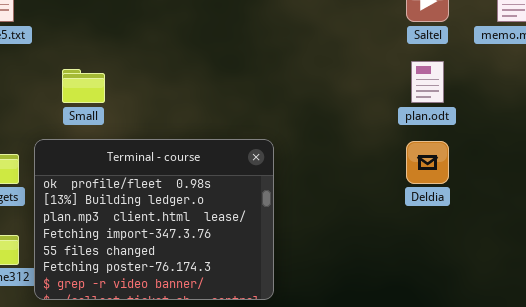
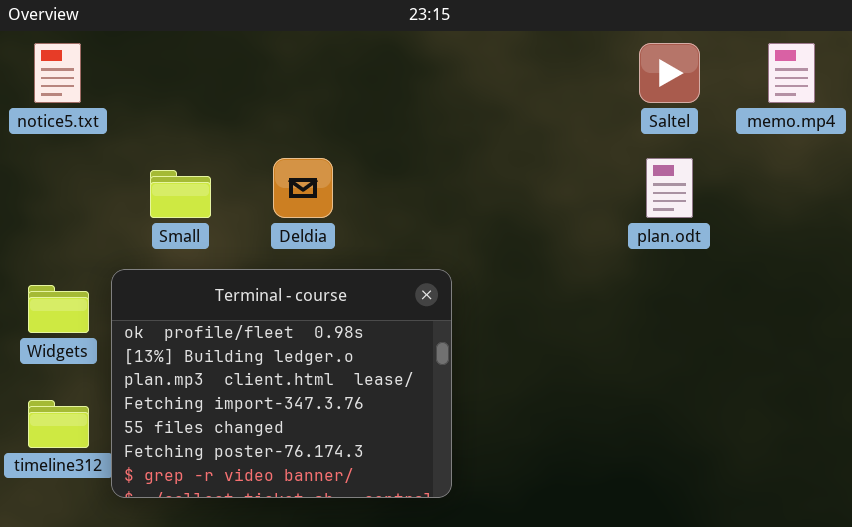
Deldia: [406,141,449,184] -> [273,158,333,218], moved

